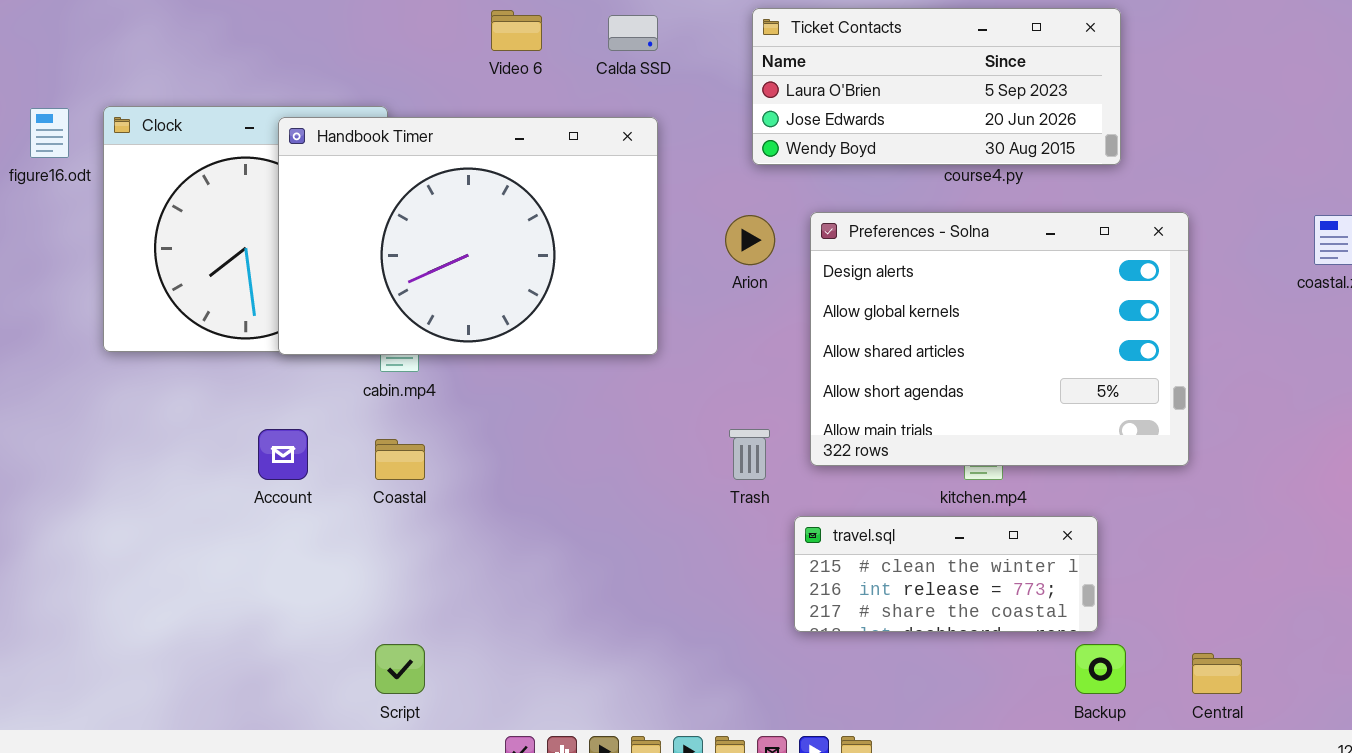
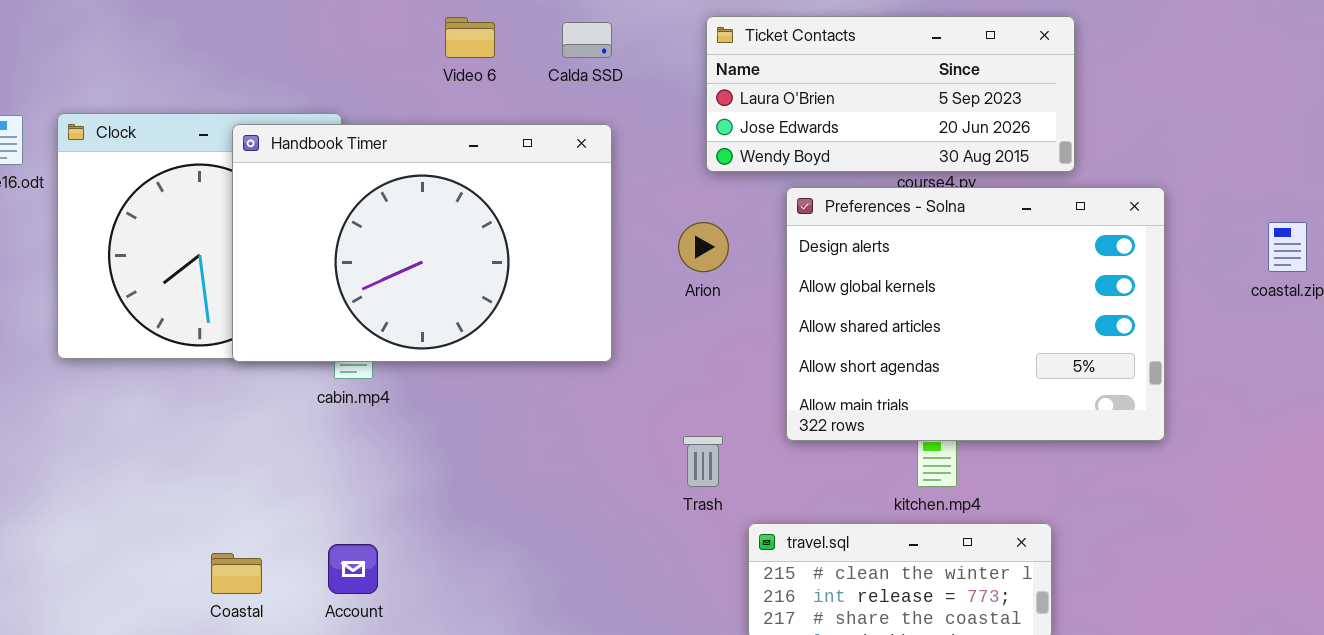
Preferences - Solna: [810,212,1189,466] -> [786,187,1165,441], moved
Account: [258,429,308,480] -> [328,544,378,594], moved
Coastal: [375,439,425,480] -> [211,553,262,594], moved

